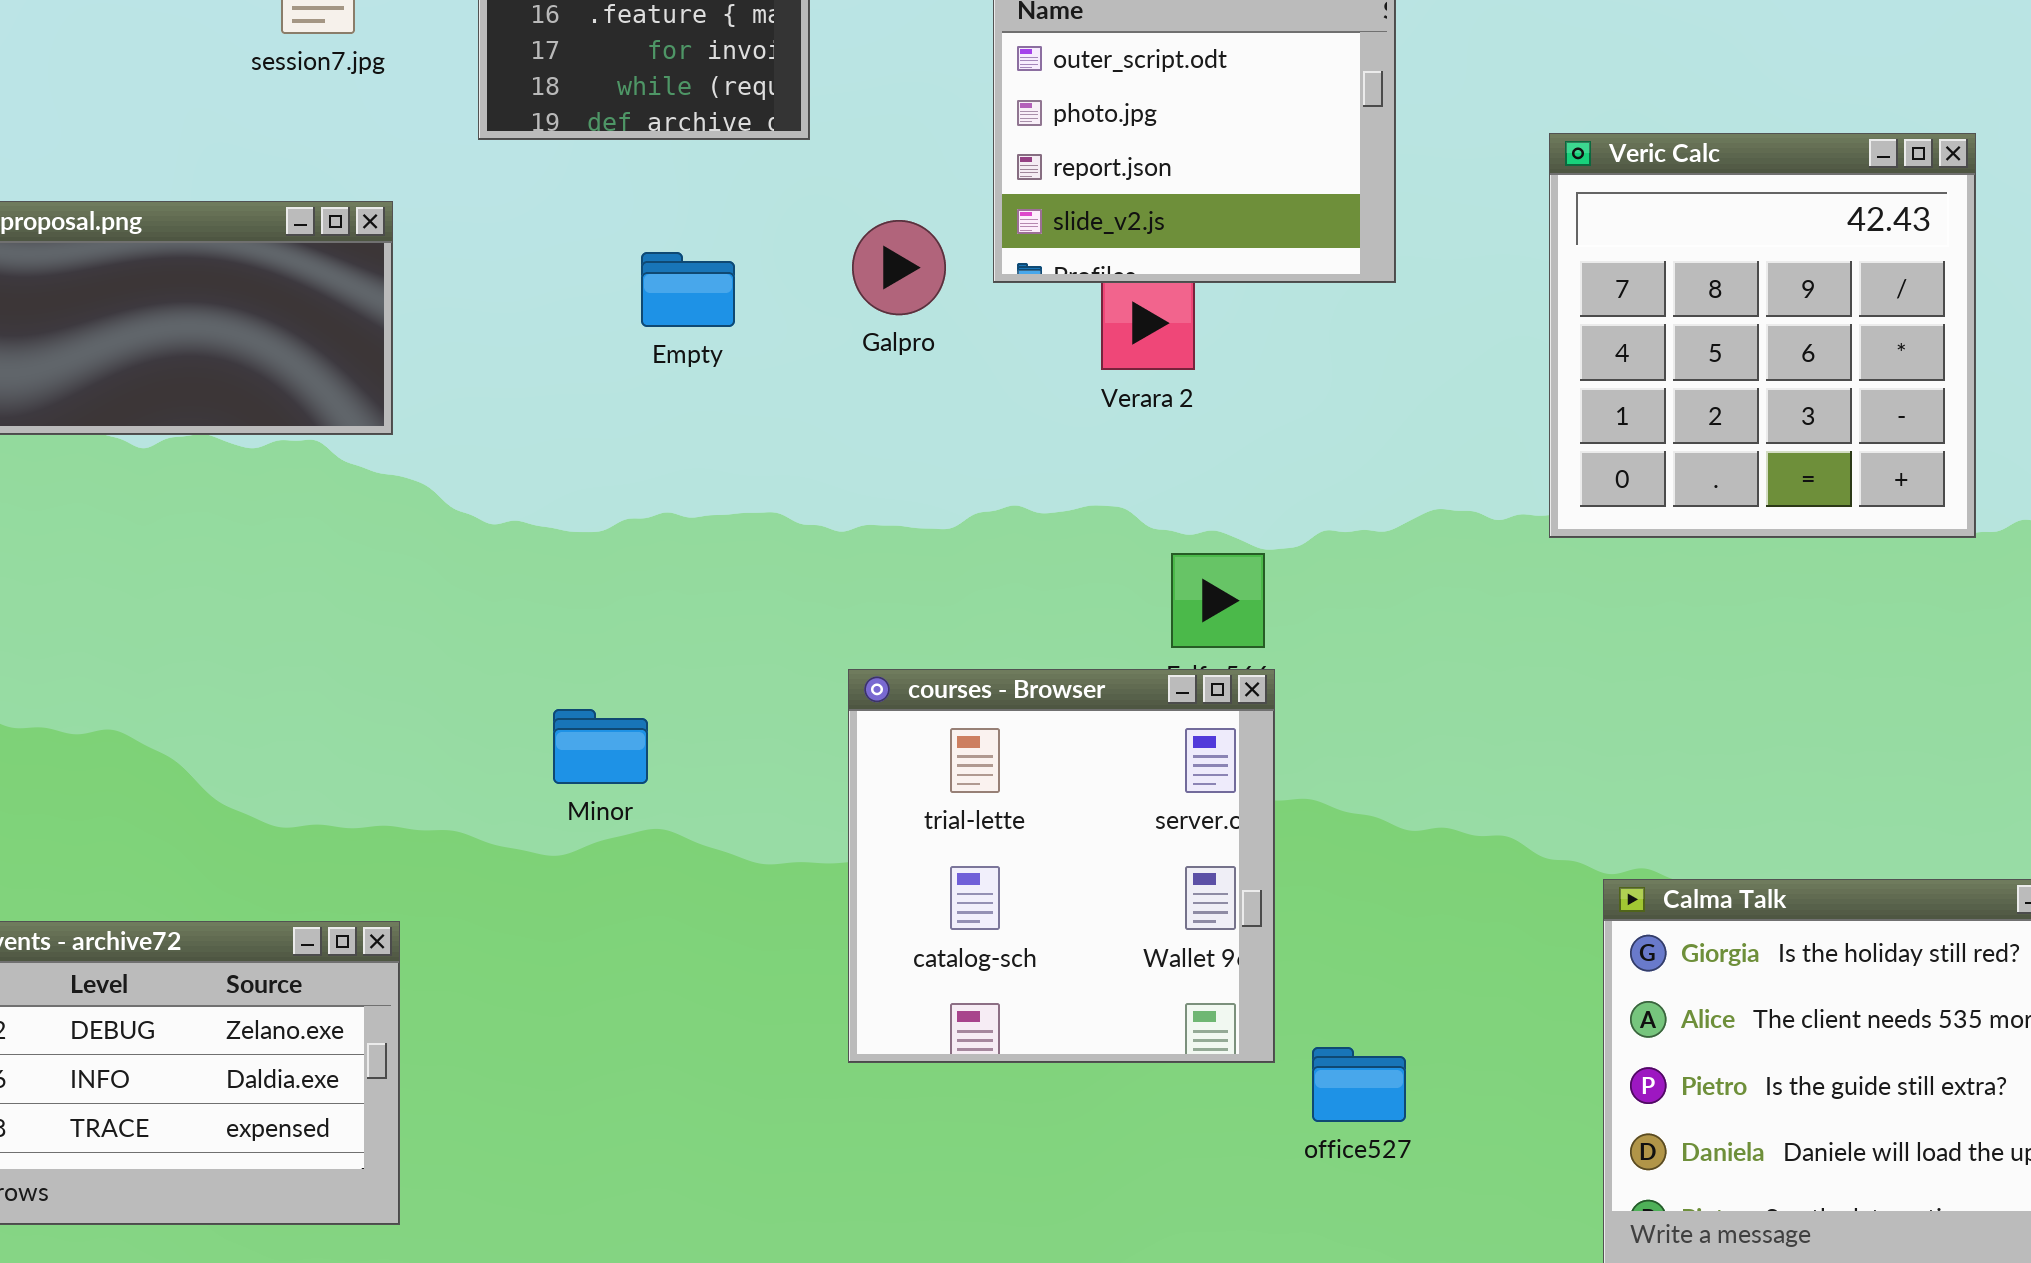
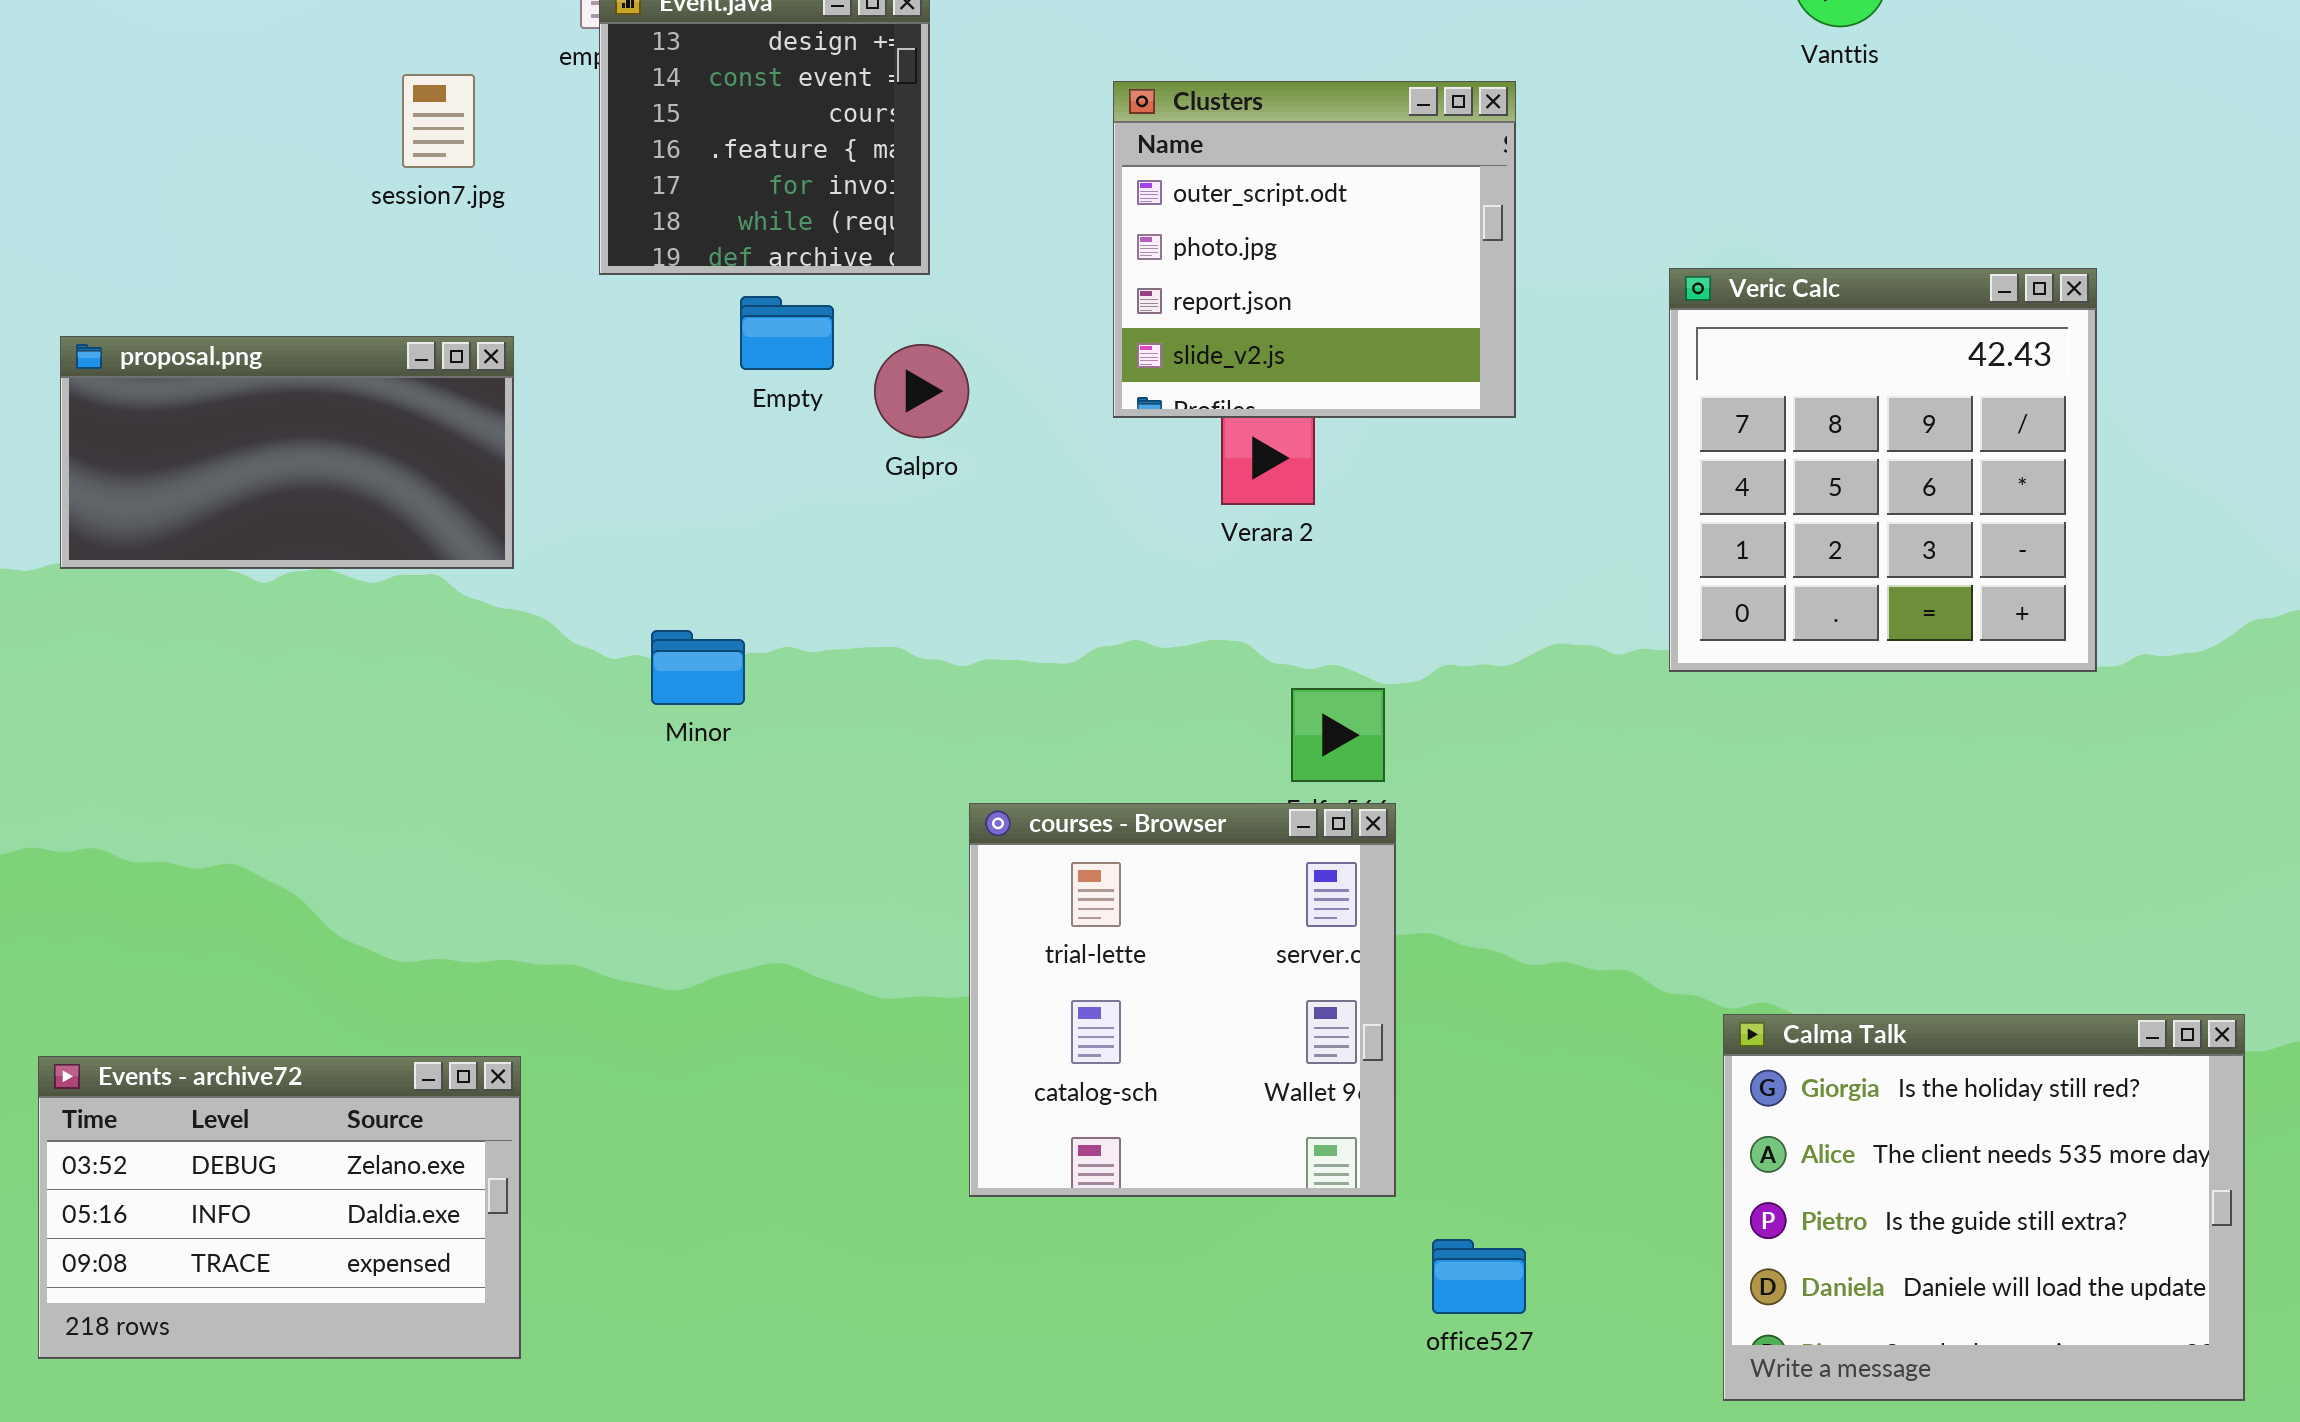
Galpro: [852,220,946,315] -> [874,344,969,438], moved
Empty: [641,252,735,327] -> [740,296,834,370], moved
Minor: [553,709,648,784] -> [651,630,745,705], moved
office527: [1312,1047,1406,1122] -> [1432,1239,1526,1314], moved

